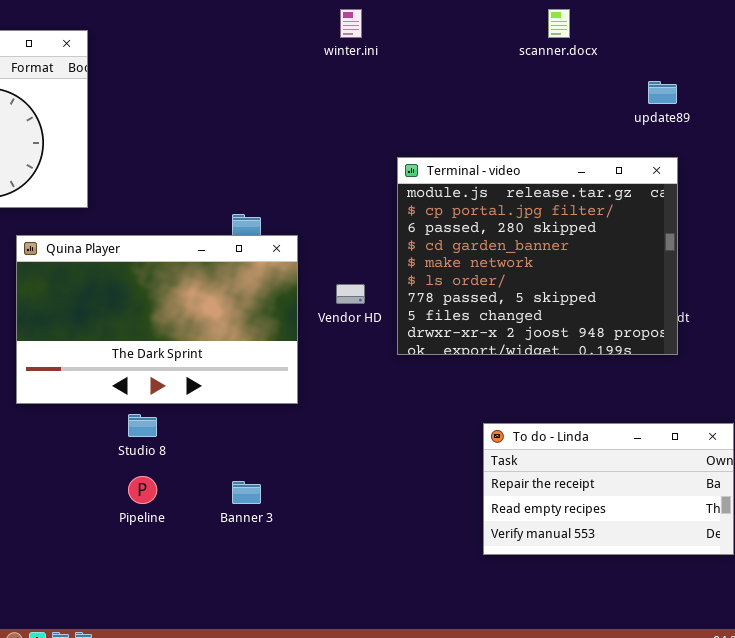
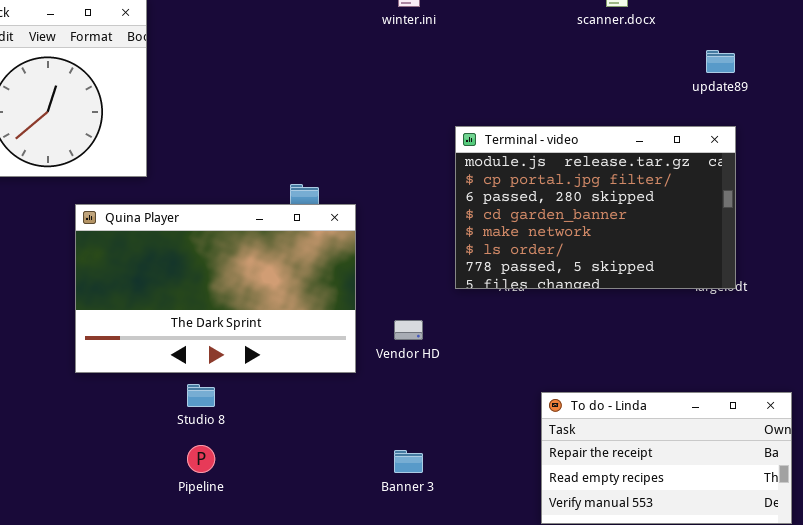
Terminal - video: [397,157,678,355] -> [455,126,736,289], resized
Vendor HD: [336,284,365,304] -> [394,320,423,340], moved
Banner 3: [232,481,261,504] -> [394,450,423,473], moved

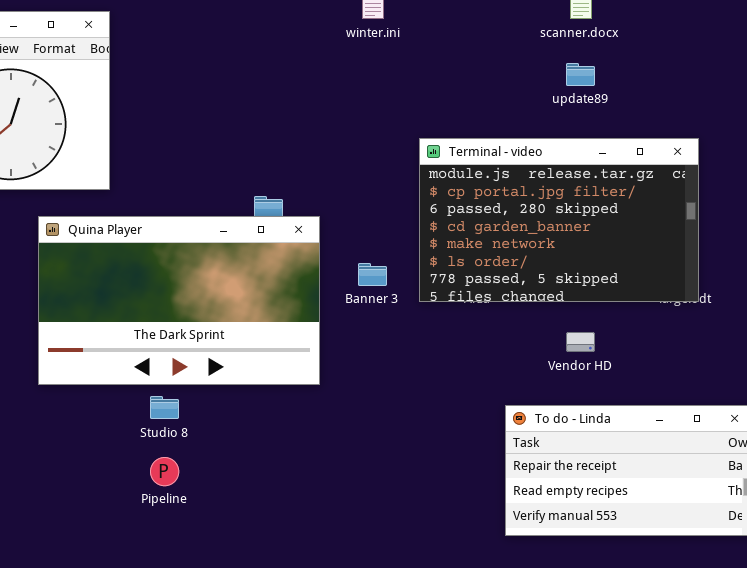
update89: [706,50,735,73] -> [566,63,595,86], moved
Vendor HD: [394,320,423,340] -> [566,332,595,352], moved
Banner 3: [394,450,423,473] -> [358,263,387,286], moved

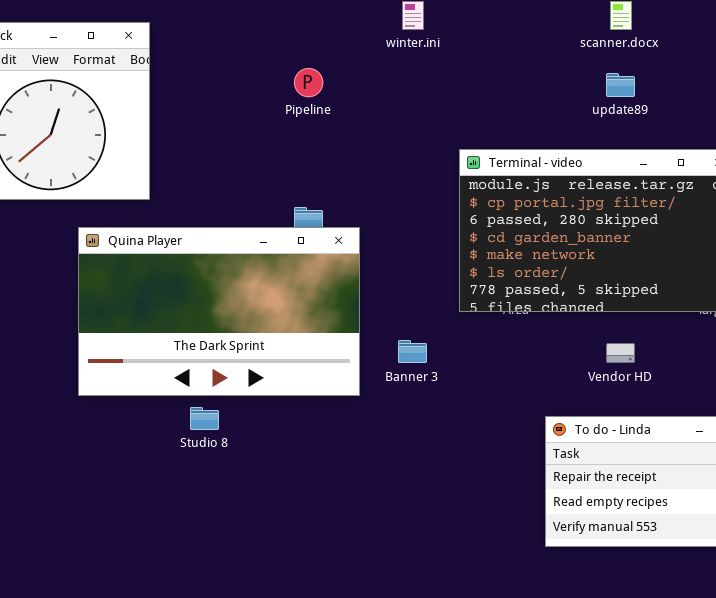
Banner 3: [358,263,387,286] -> [398,340,427,363], moved
Pipeline: [150,457,179,486] -> [294,68,323,97], moved

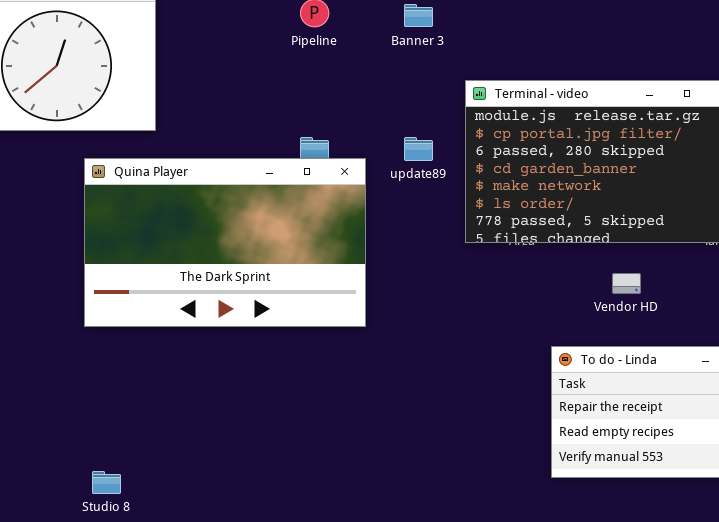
update89: [606,73,635,97] -> [404,137,433,161], moved
Banner 3: [398,340,427,363] -> [404,4,433,27], moved
Studio 8: [190,407,219,430] -> [92,471,121,494], moved

